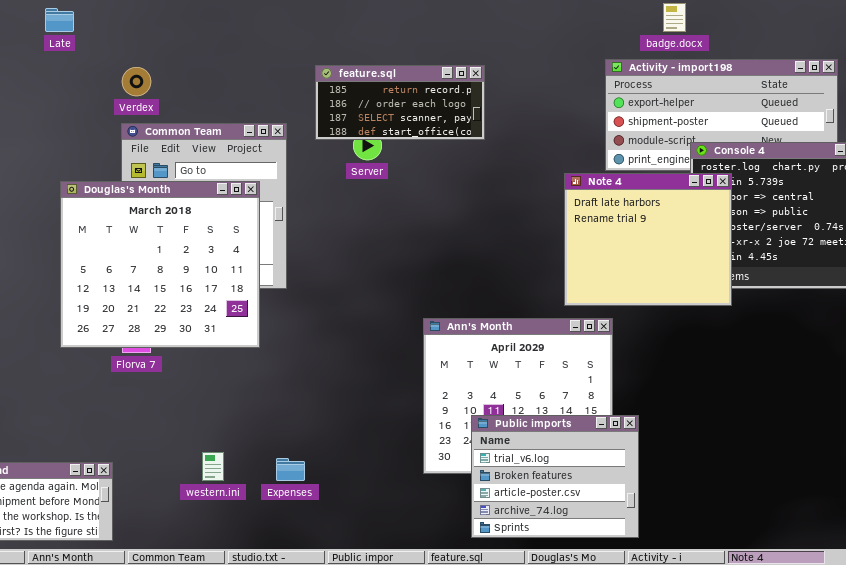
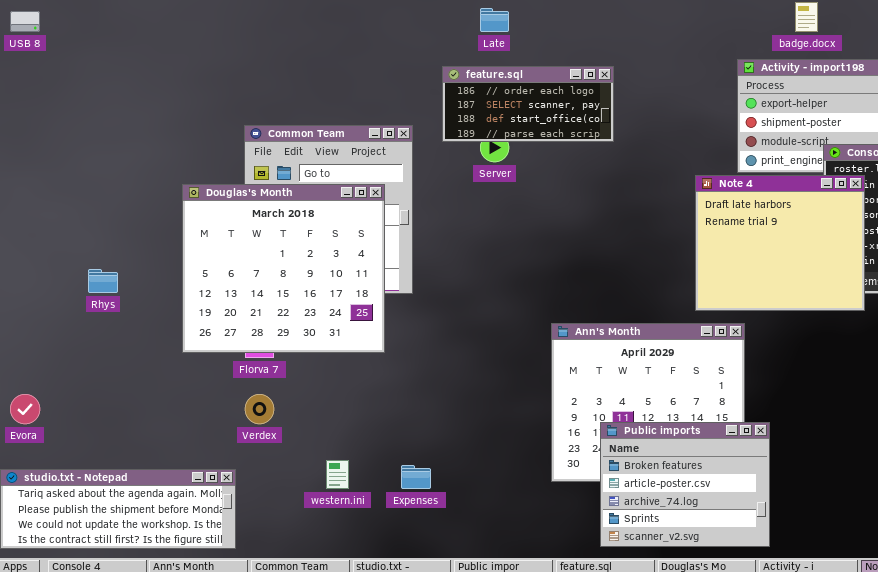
Late: [45,8,74,32] -> [480,8,509,32], moved
feature.sql: [315,65,485,140] -> [442,66,614,142], scrolled down 1 row
Verdex: [122,67,151,96] -> [245,394,274,424], moved
Public imports: [471,415,639,538] -> [600,422,770,547], scrolled down 1 row

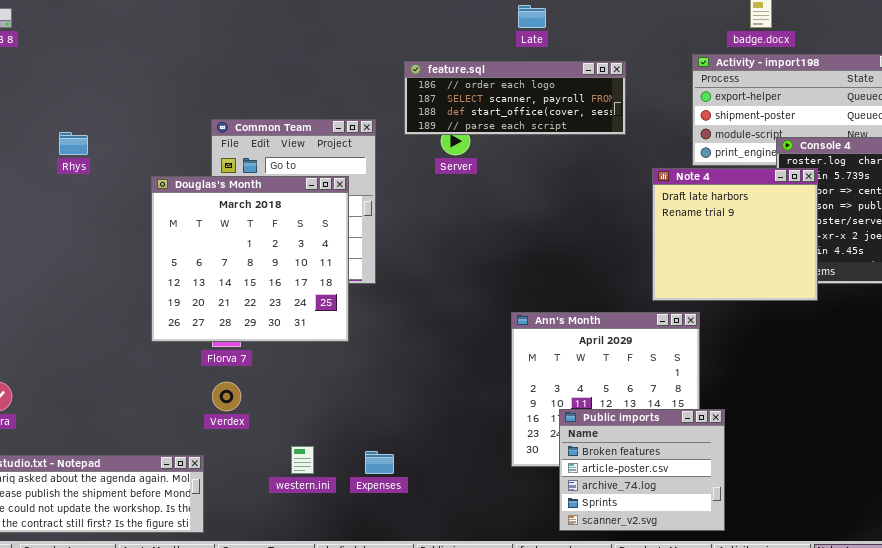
Late: [480,8,509,32] -> [518,5,546,28], moved
feature.sql: [442,66,614,142] -> [404,61,626,135], resized
Rhys: [88,269,118,293] -> [59,132,88,155], moved

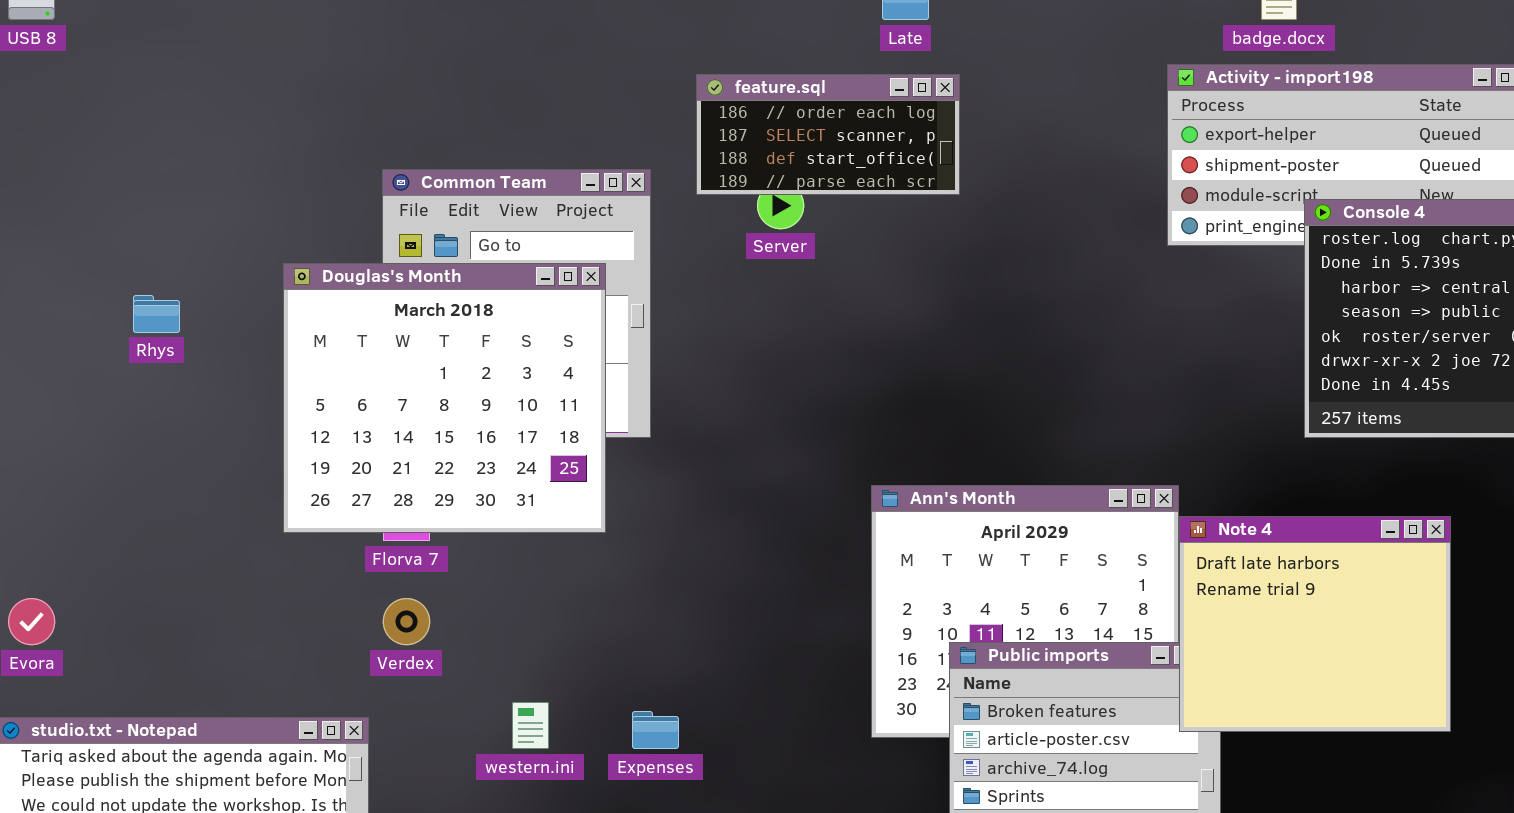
feature.sql: [404,61,626,135] -> [696,74,960,195], resized
Rhys: [59,132,88,155] -> [133,295,180,333], moved
Note 4: [652,168,818,301] -> [1179,516,1451,732], moved

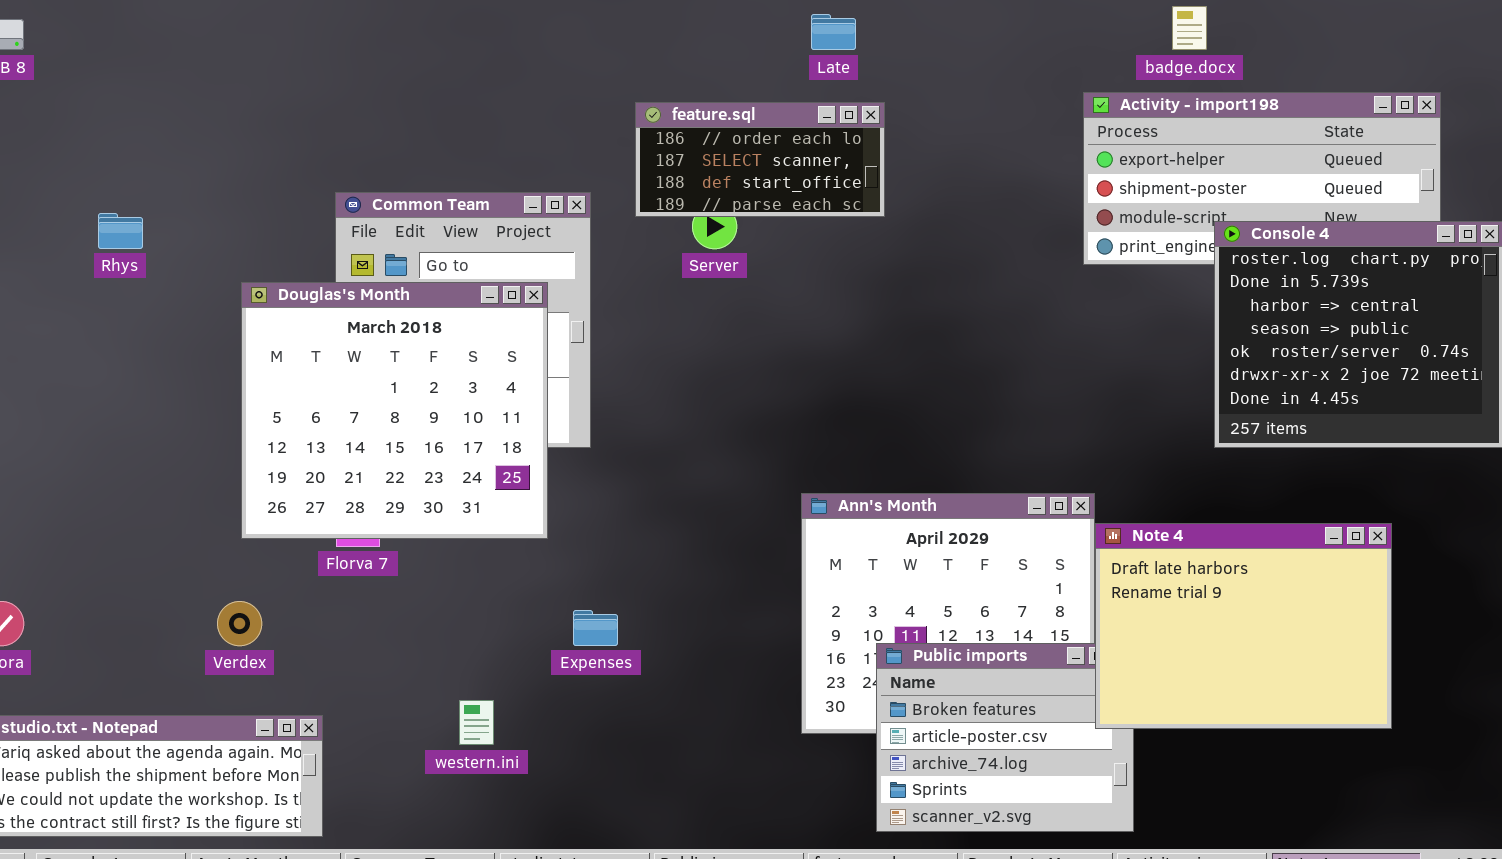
Rhys: [133,295,180,333] -> [98,213,143,249], moved
Note 4: [1179,516,1451,732] -> [1095,523,1392,729], resized
Verdex: [383,598,430,645] -> [217,601,262,646], moved
Expenses: [632,711,679,749] -> [573,610,618,646], moved

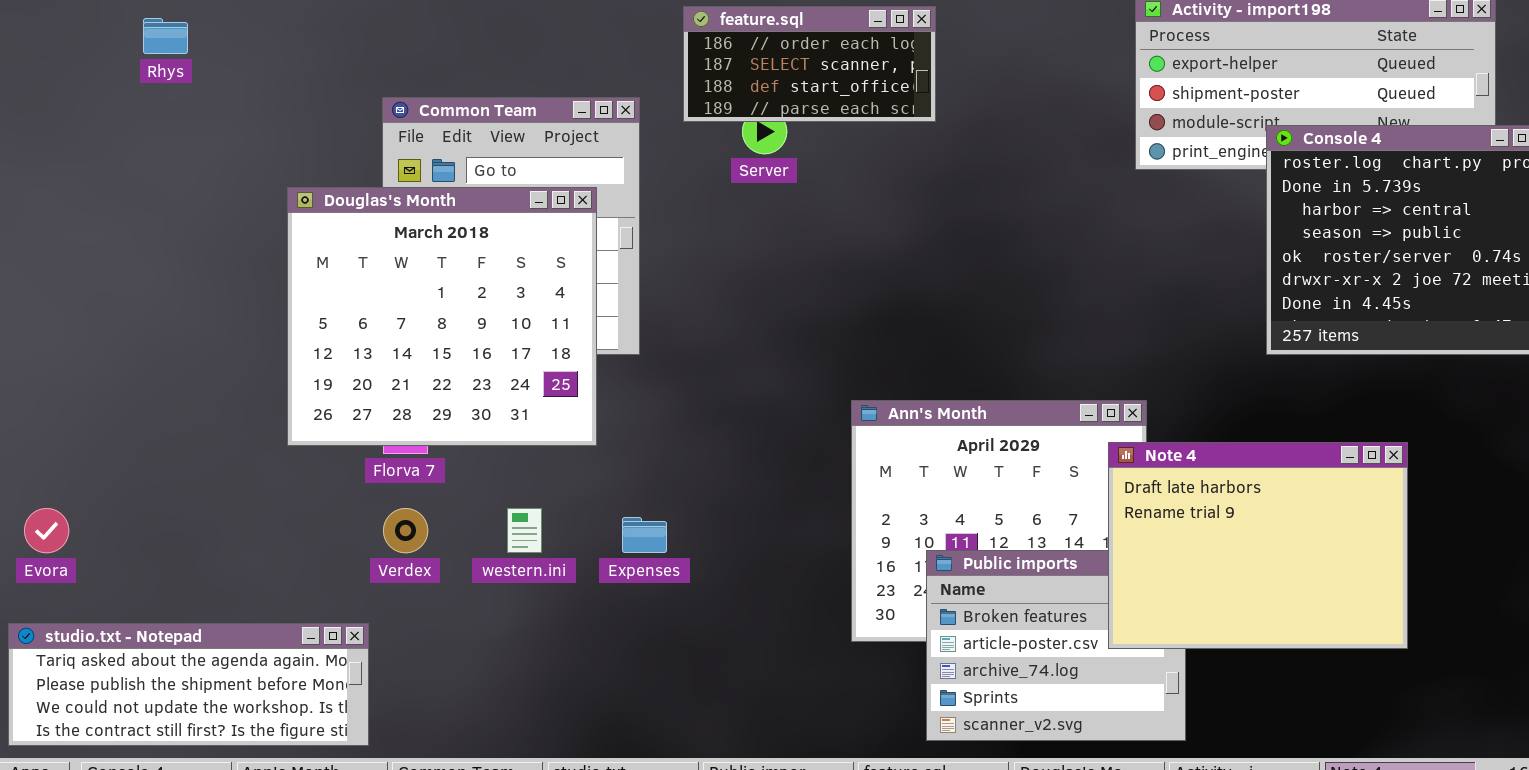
Rhys: [98,213,143,249] -> [143,18,188,54], moved
Note 4: [1095,523,1392,729] -> [1108,442,1408,649], moved
Verdex: [217,601,262,646] -> [383,508,428,553], moved
western.ini: [459,700,494,745] -> [507,508,542,553], moved

